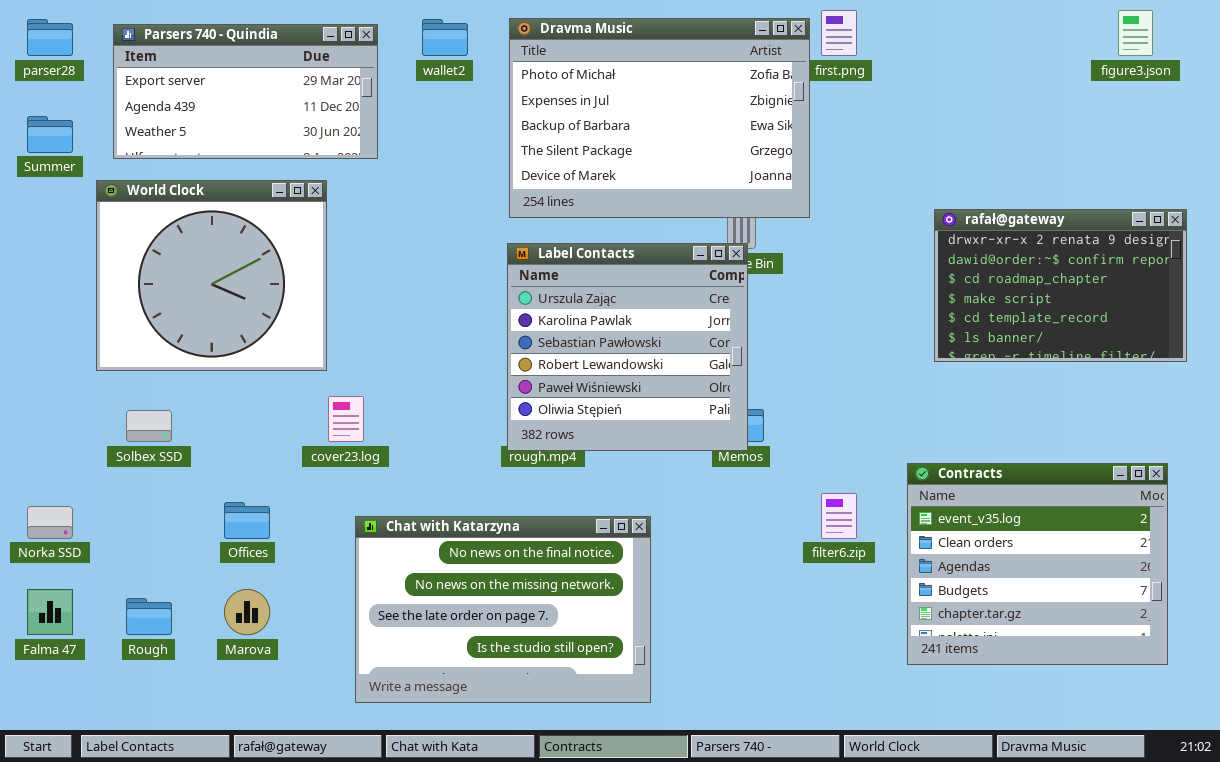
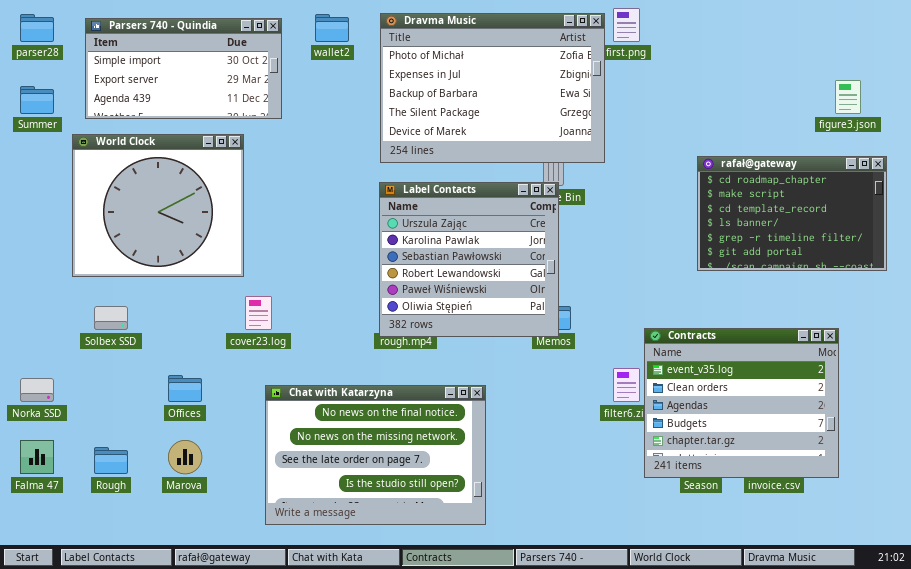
figure3.json: [1118,10,1153,56] -> [835,80,861,114], moved
Parsers 740 - Quindia: [113,24,378,159] -> [85,18,282,119], scrolled up 1 row
rafał@gateway: [934,209,1187,362] -> [697,156,887,271], scrolled down 2 rows
Contracts: [907,463,1168,665] -> [644,328,839,478], moved

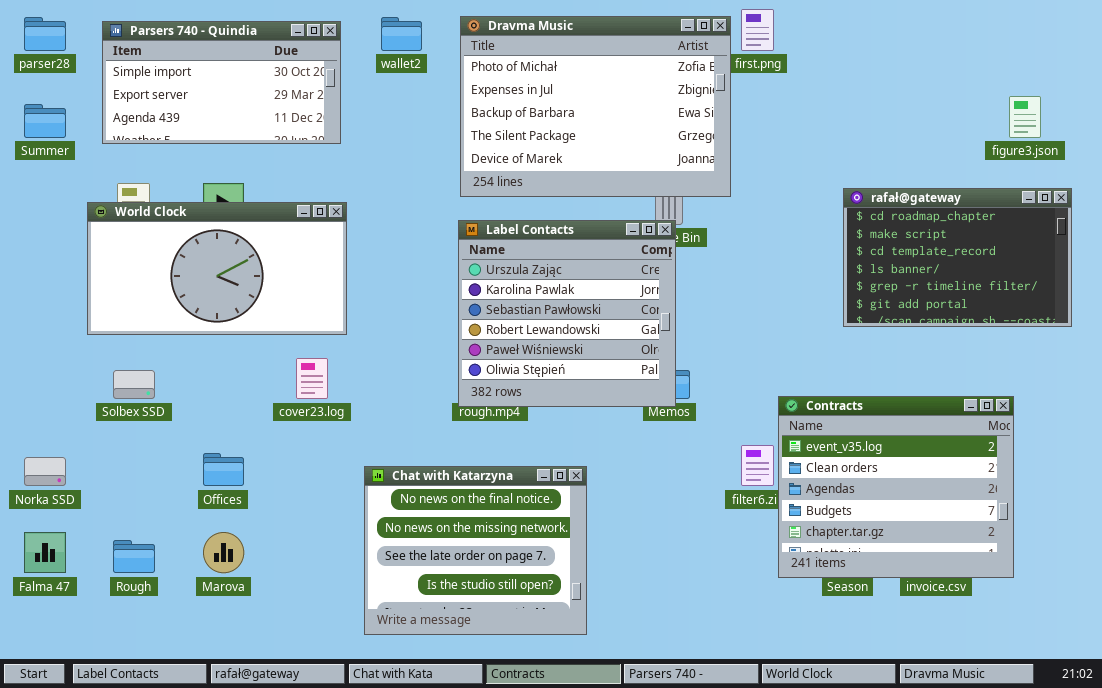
World Clock: [72,134,244,277] -> [87,202,347,335], resized
Chat with Katarzyna: [265,385,486,525] -> [364,466,587,635], resized

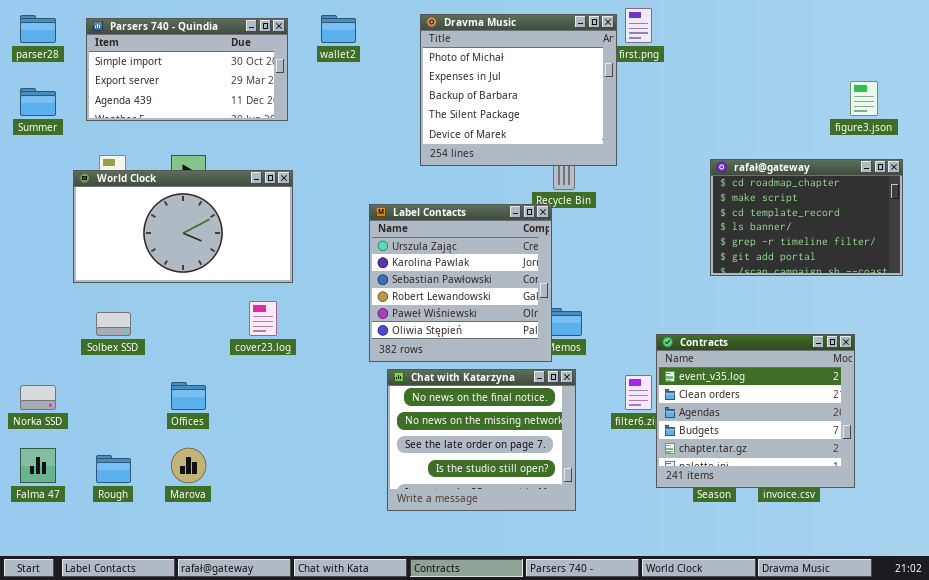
Dravma Music: [460,16,731,197] -> [420,14,617,166], resized
Label Contacts: [458,220,676,407] -> [369,204,552,362], moved
Chat with Katarzyna: [364,466,587,635] -> [387,369,576,511], moved

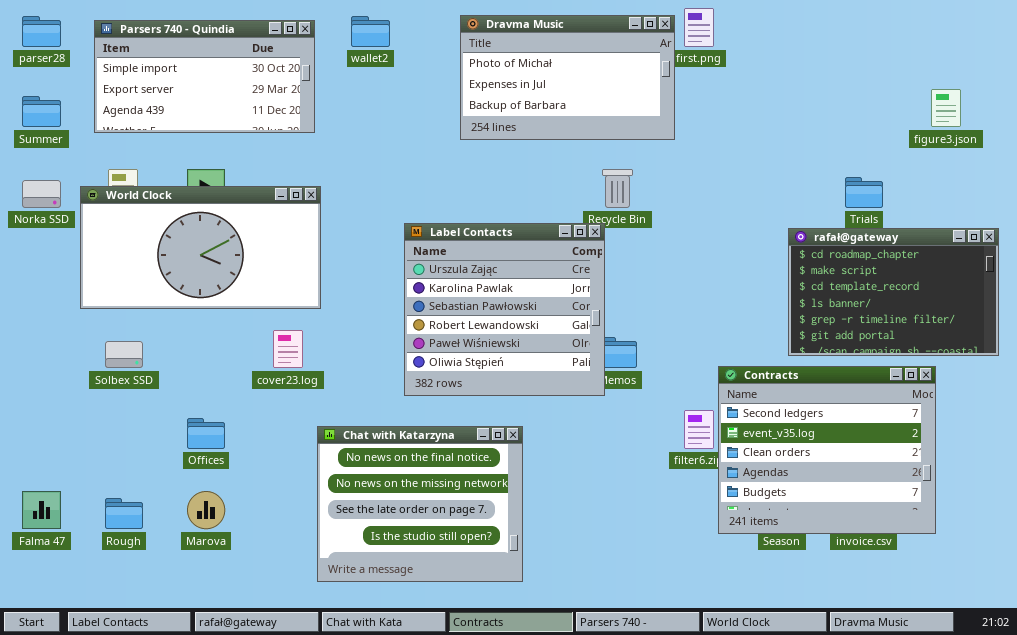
Dravma Music: [420,14,617,166] -> [460,15,675,140], resized
rafał@gateway: [710,159,903,276] -> [788,228,999,356], moved
Contracts: [656,334,855,488] -> [718,366,936,534], scrolled up 1 row
Chat with Katarzyna: [387,369,576,511] -> [317,426,523,582], moved
Norka SSD: [20,385,56,410] -> [22,180,61,208], moved

